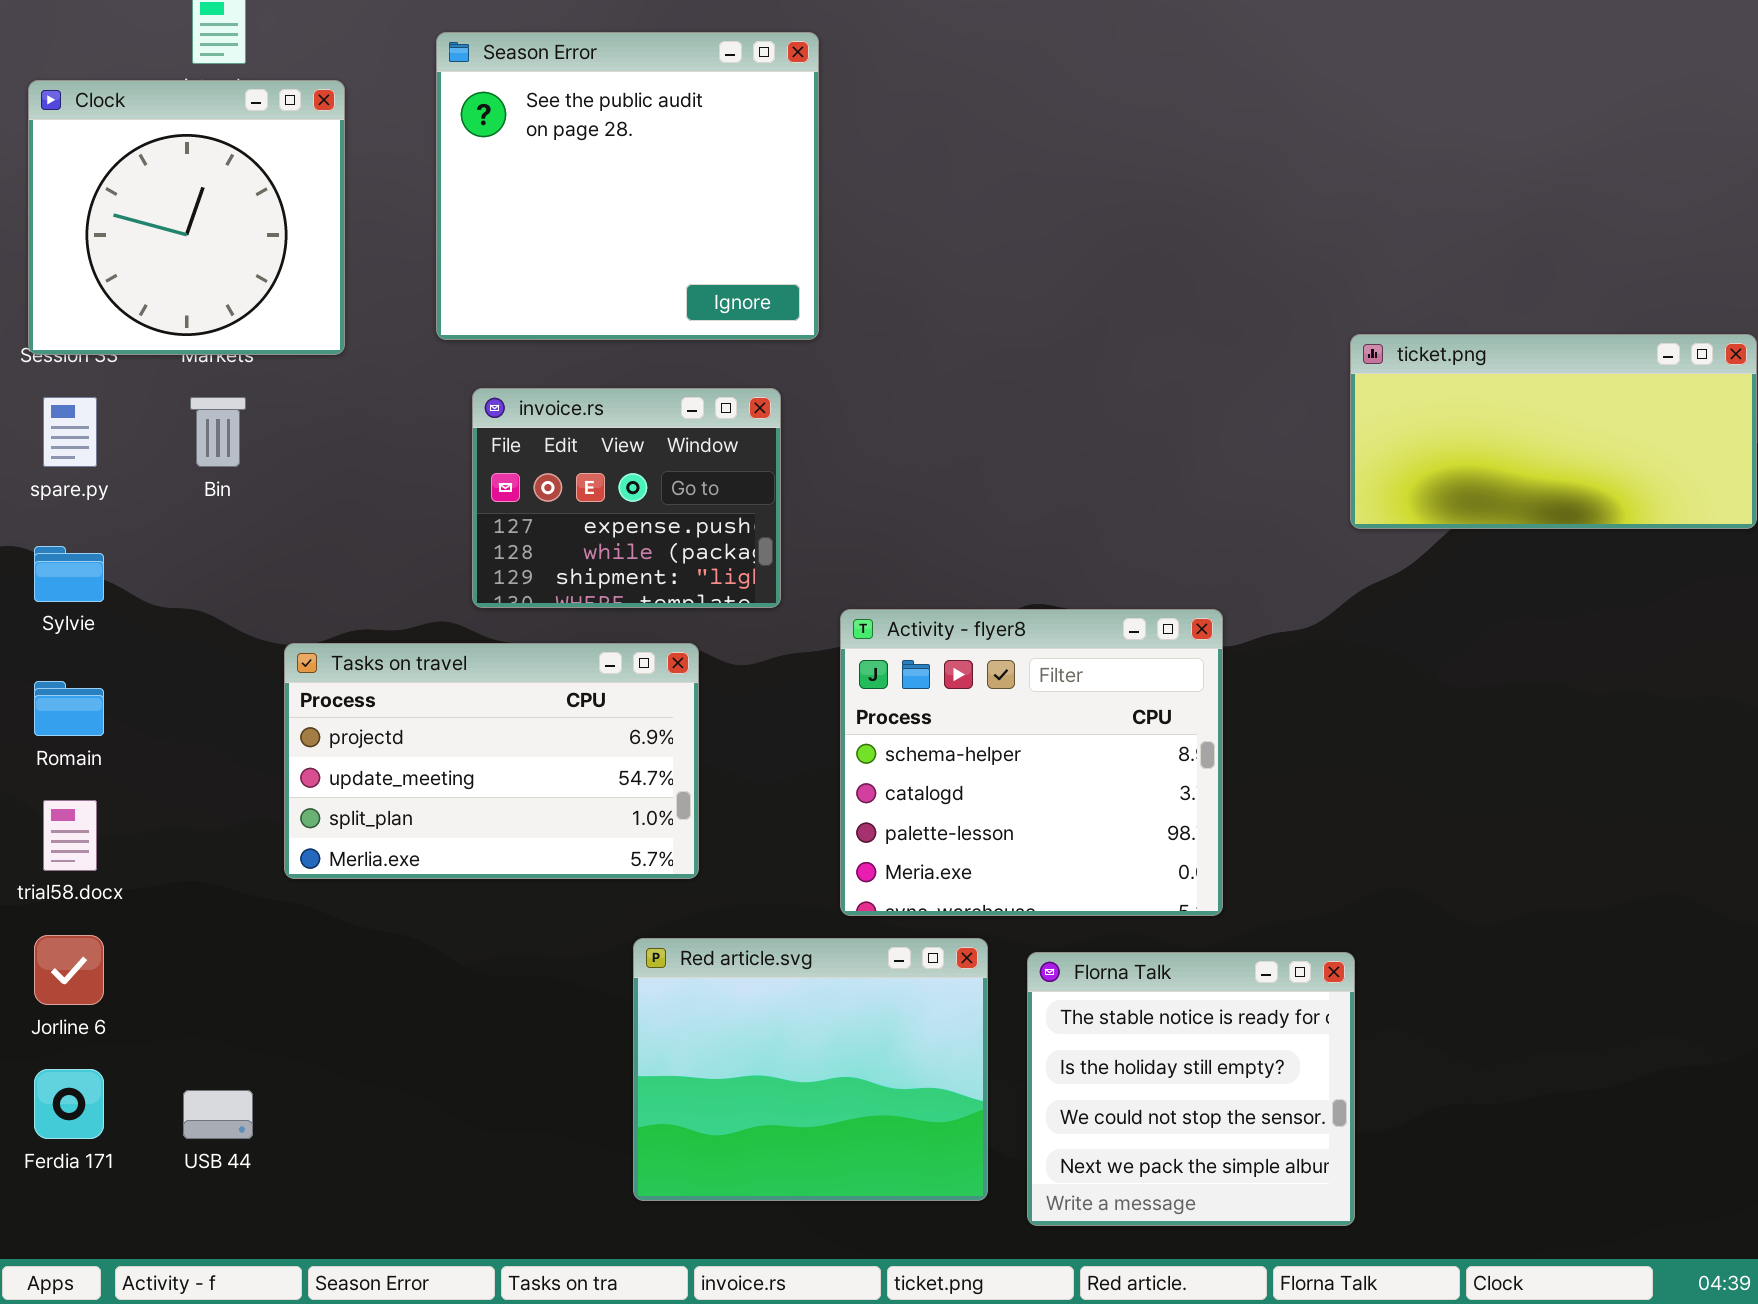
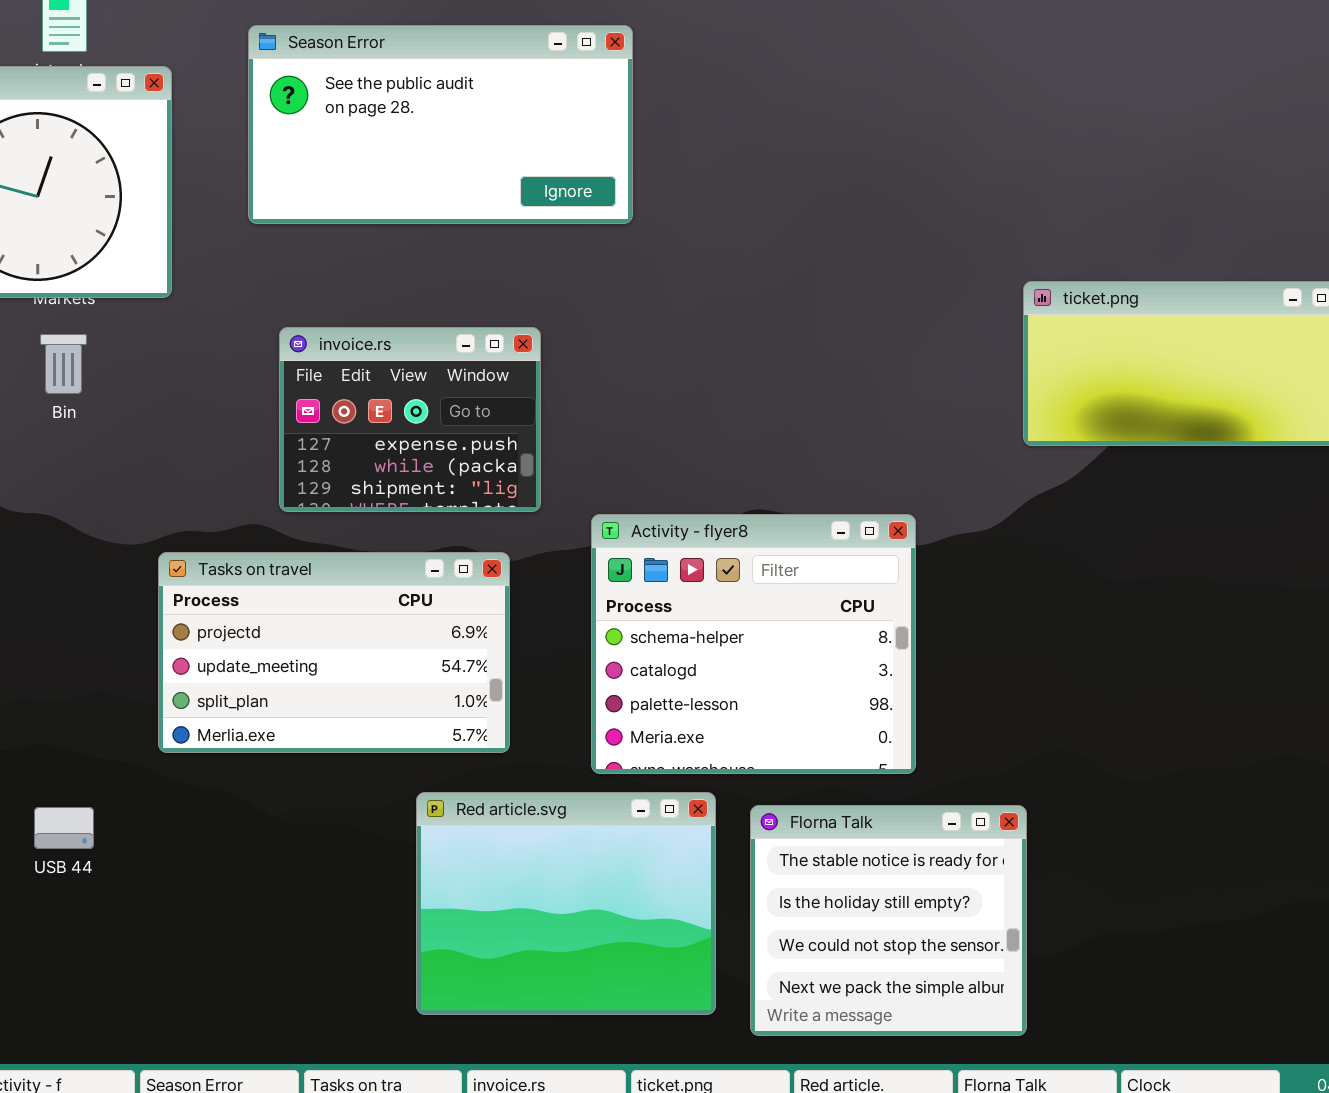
Season Error: [436,32,819,340] -> [248,25,633,224], resized
Tasks on travel: [284,643,699,879] -> [158,552,510,753], moved
USB 44: [183,1090,253,1139] -> [34,807,94,849], moved

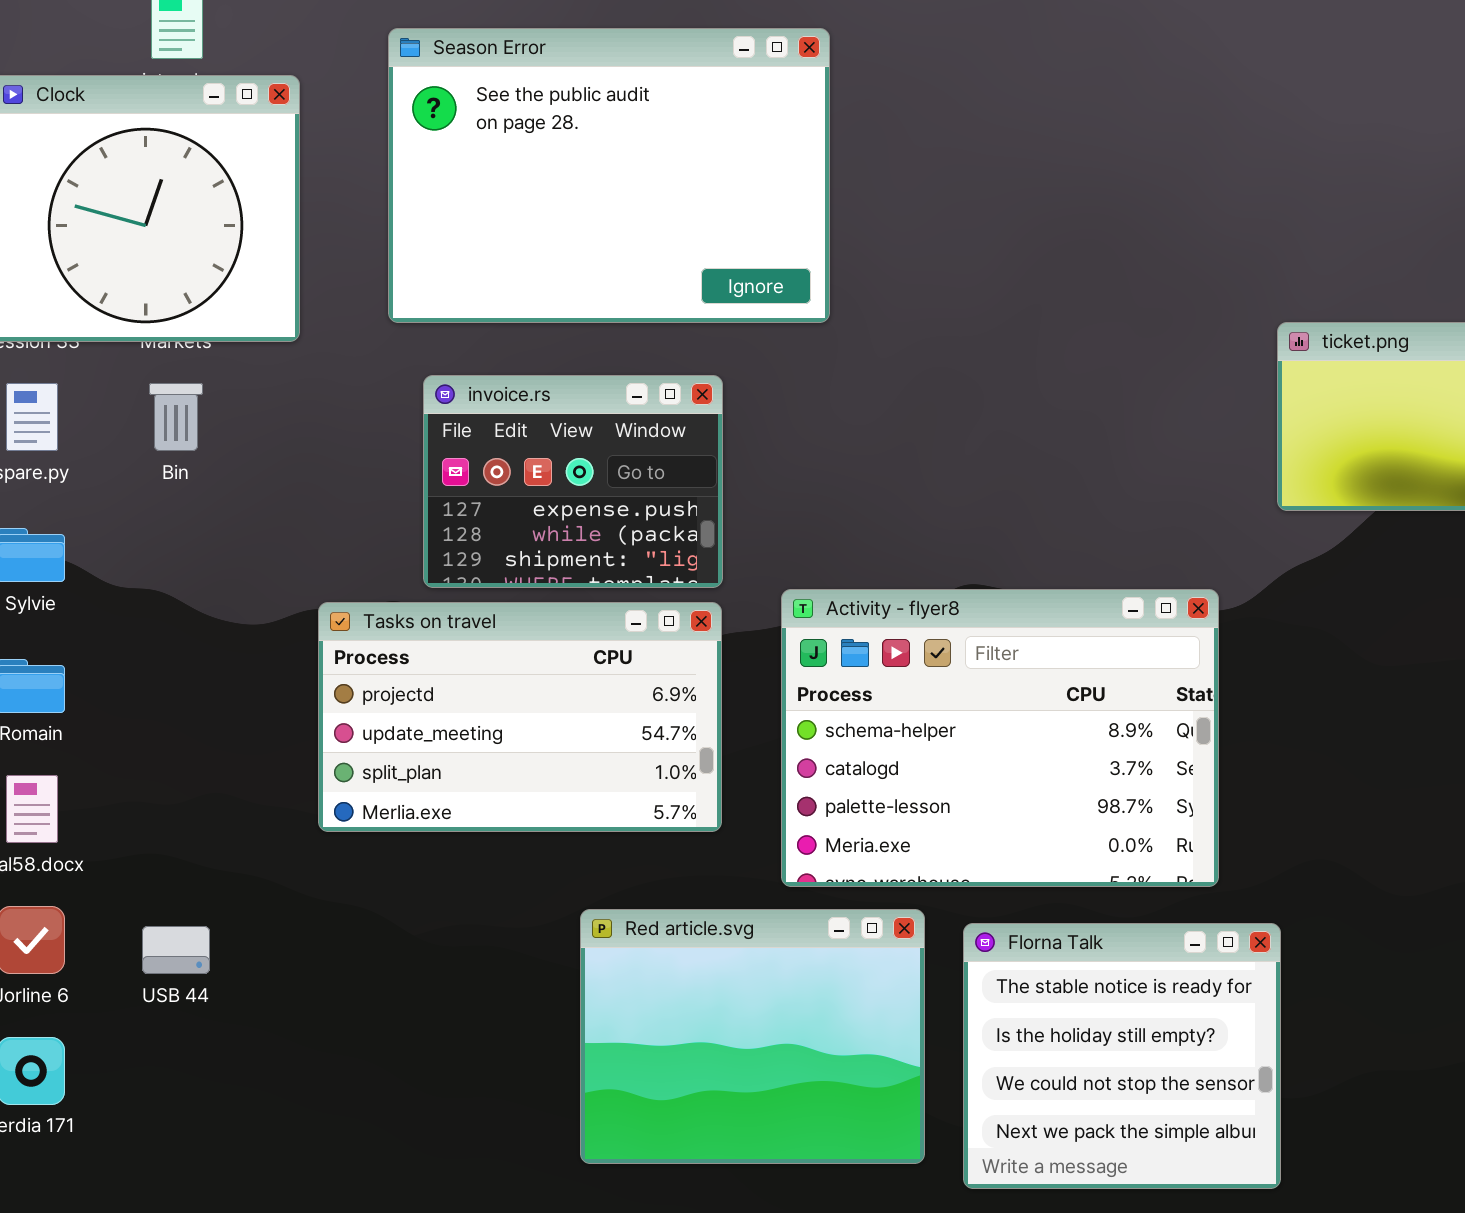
Season Error: [248,25,633,224] -> [388,28,830,323], resized
Activity - flyer8: [591,514,916,774] -> [781,589,1219,887], resized
Tasks on travel: [158,552,510,753] -> [318,602,722,832], moved

